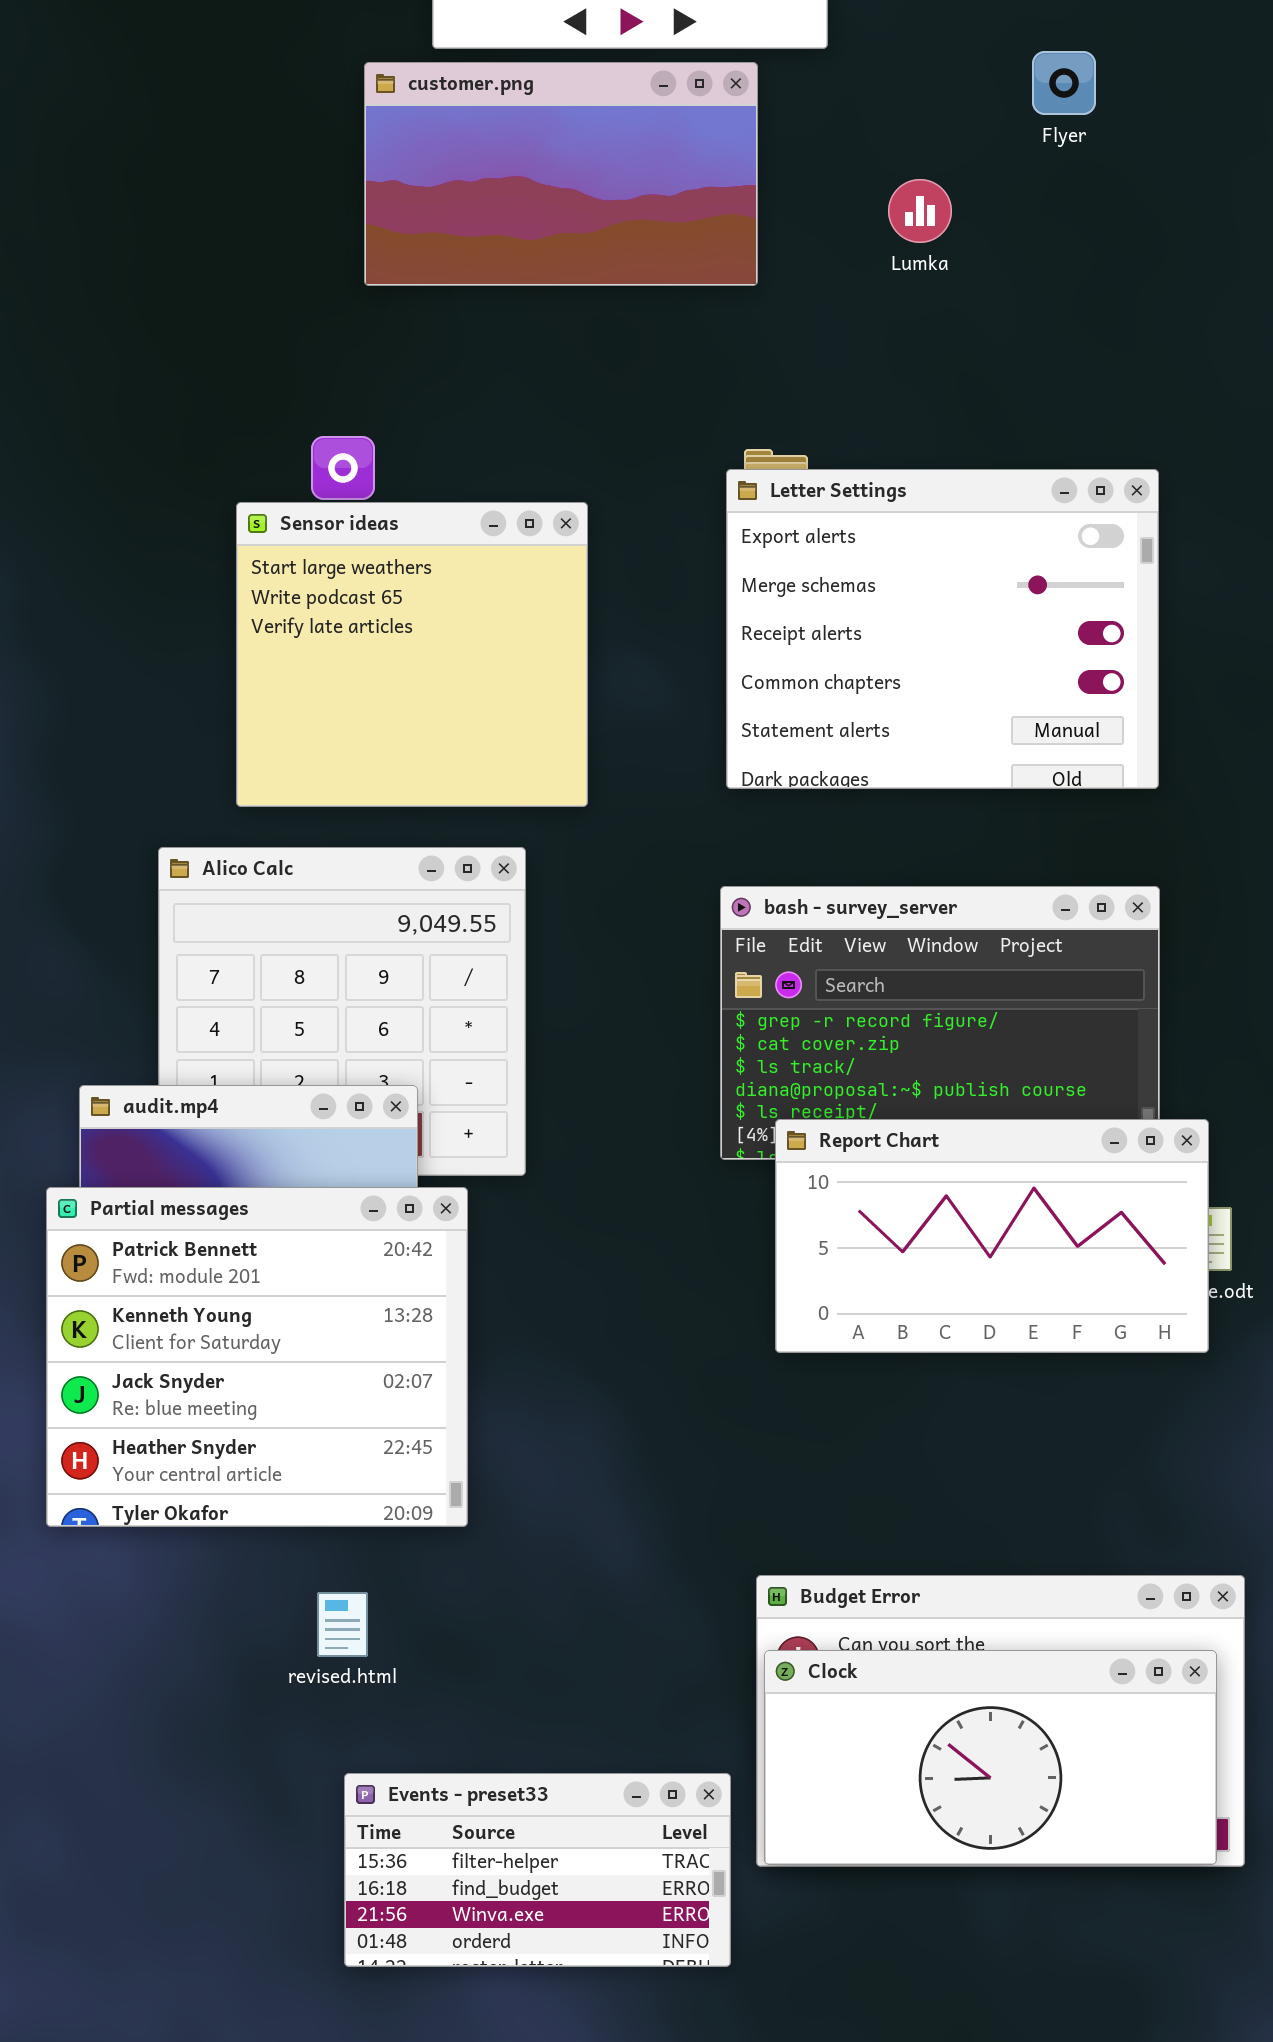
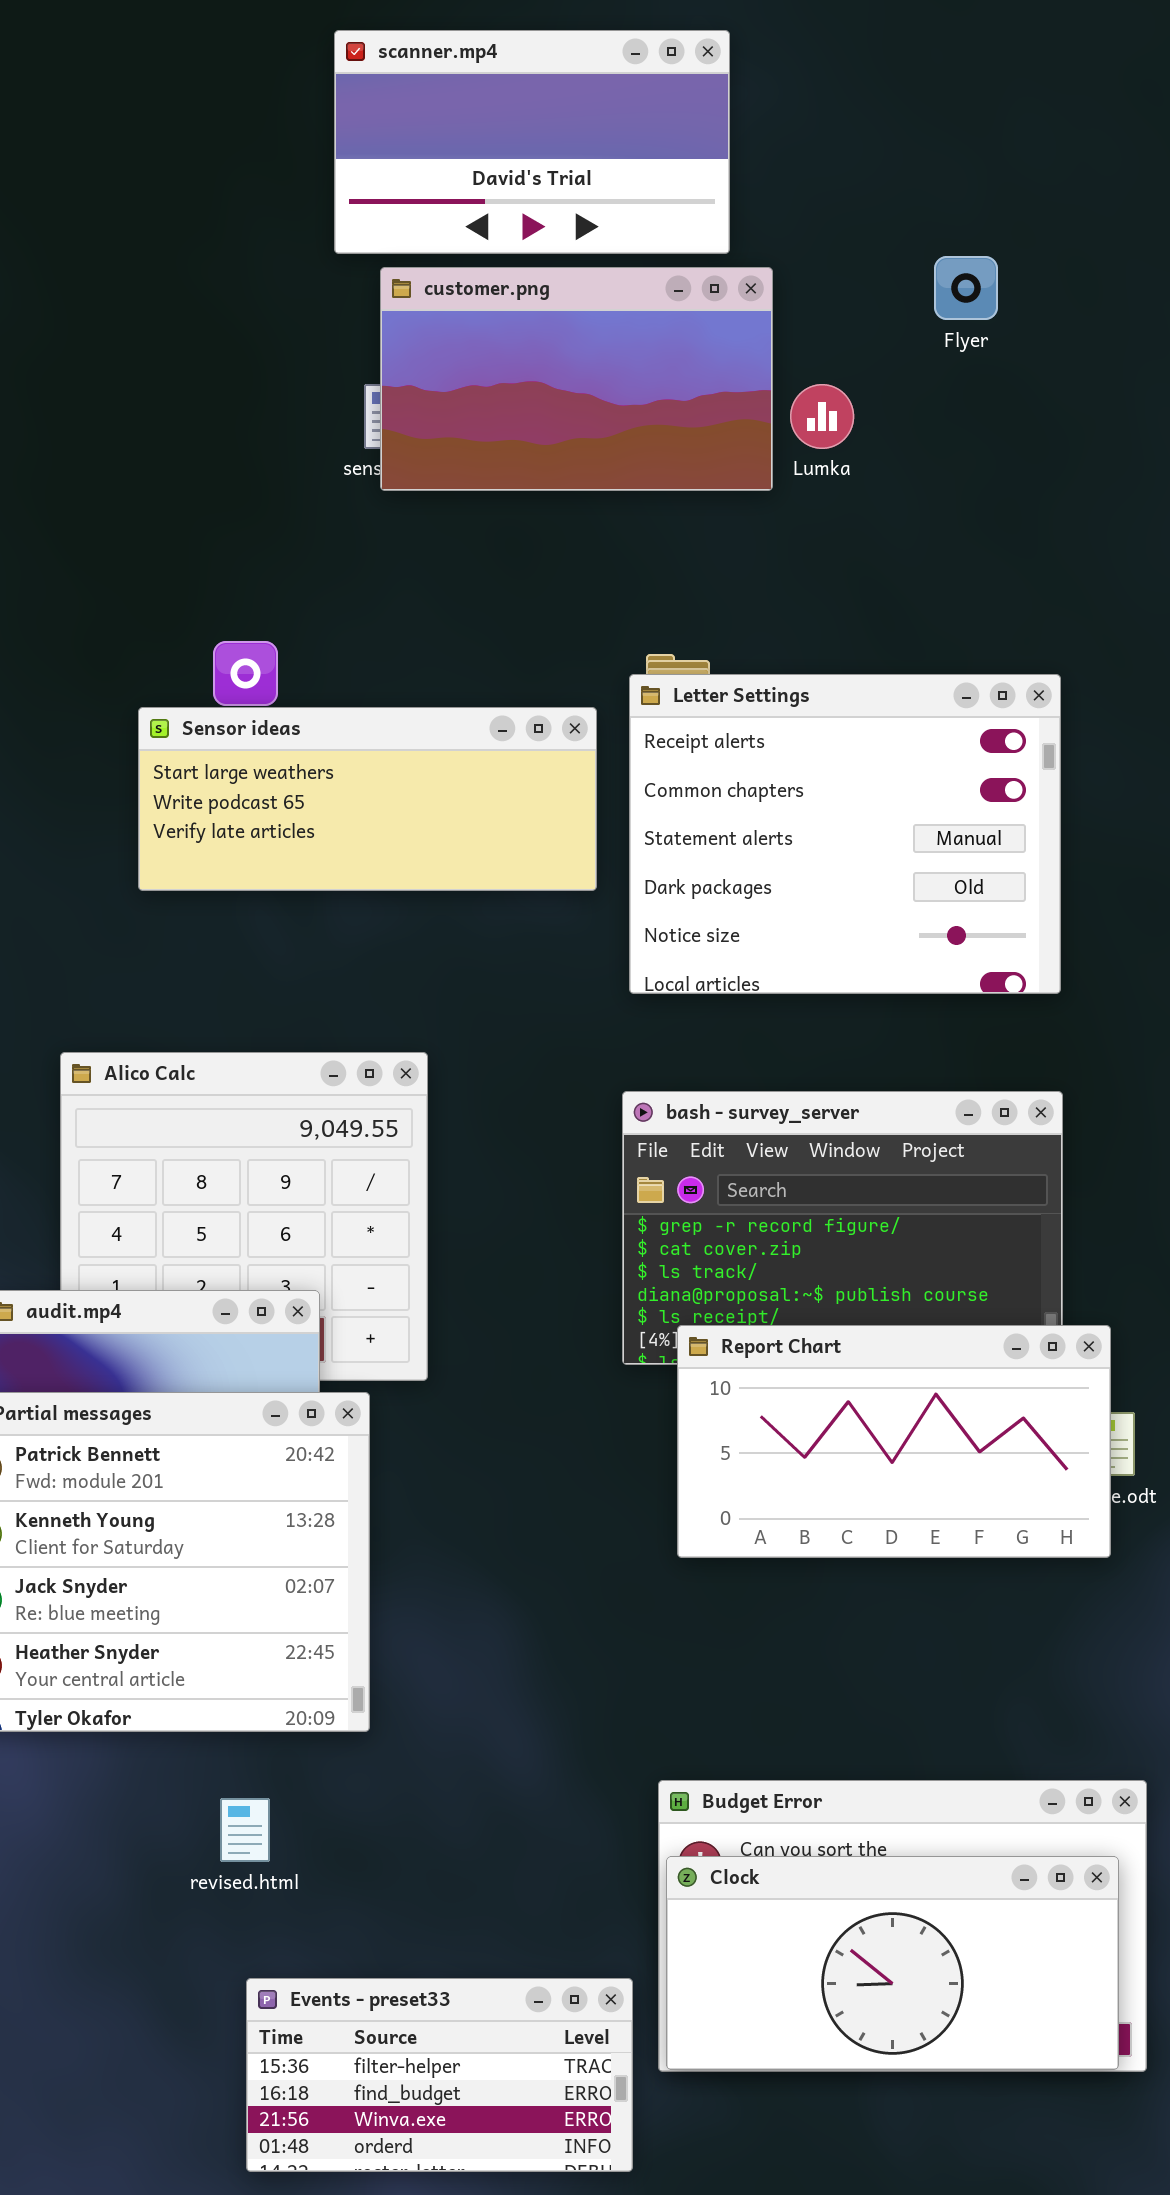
customer.png: [364,62,758,286] -> [380,267,773,491], moved
Letter Settings: [726,469,1159,789] -> [629,674,1061,994], scrolled down 2 rows
Sensor ideas: [236,502,588,807] -> [138,707,597,891], resized

